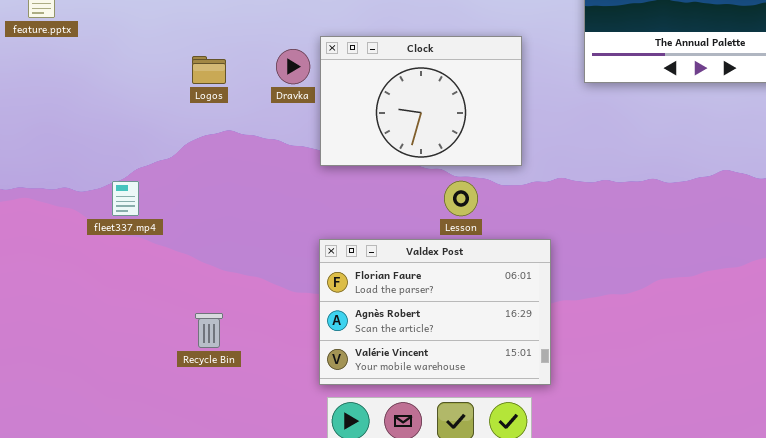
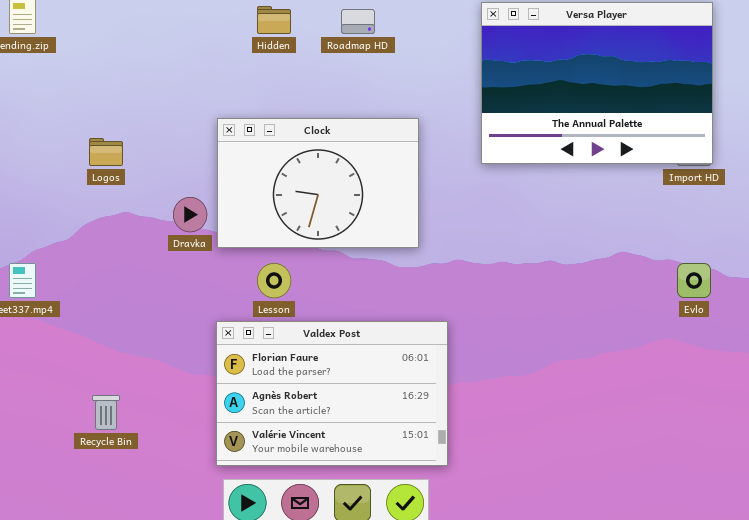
Dravka: [276,49,310,84] -> [173,197,207,232], moved
Lesson: [444,181,478,216] -> [257,263,291,298], moved

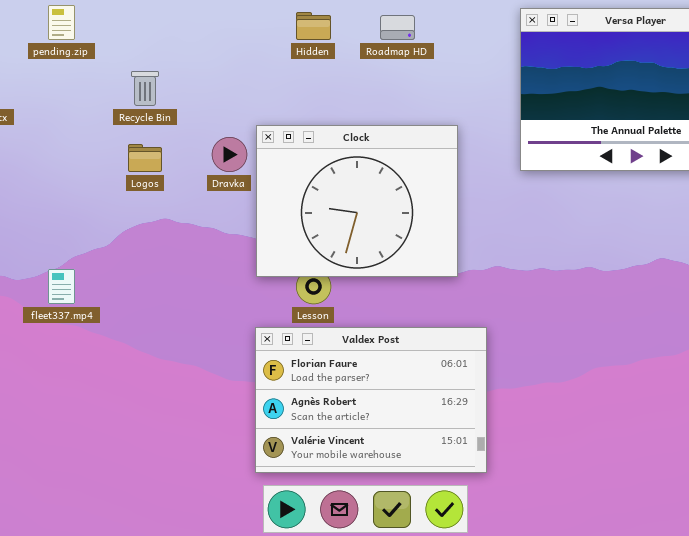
Clock: [217,118,419,248] -> [256,125,458,277], resized
Dravka: [173,197,207,232] -> [212,137,247,172], moved
Recycle Bin: [92,395,120,430] -> [131,71,159,106], moved

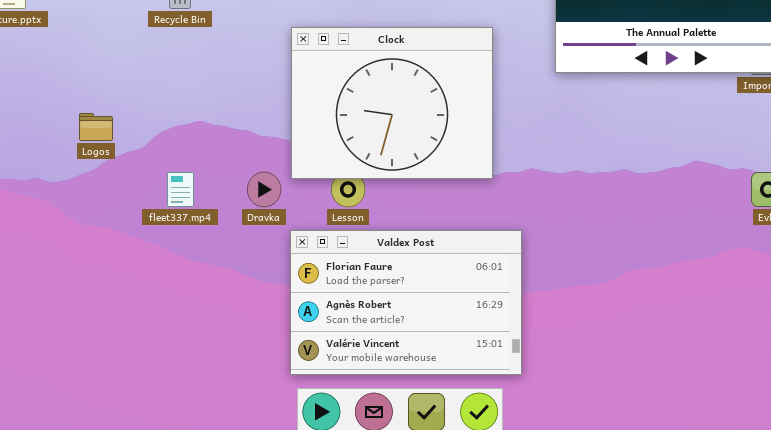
Dravka: [212,137,247,172] -> [247,172,281,207], moved
Logos: [128,144,162,172] -> [79,113,113,141], moved
fleet337.mp4: [48,269,75,304] -> [167,172,194,207], moved

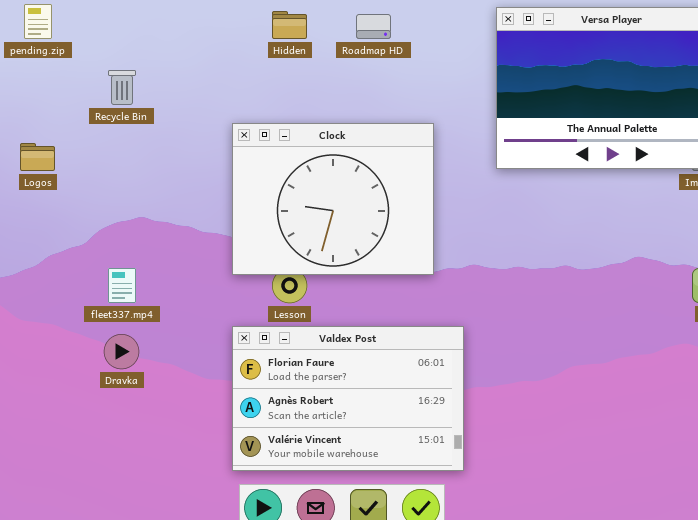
Logos: [79,113,113,141] -> [20,143,55,171], moved
Dravka: [247,172,281,207] -> [104,334,139,369], moved

